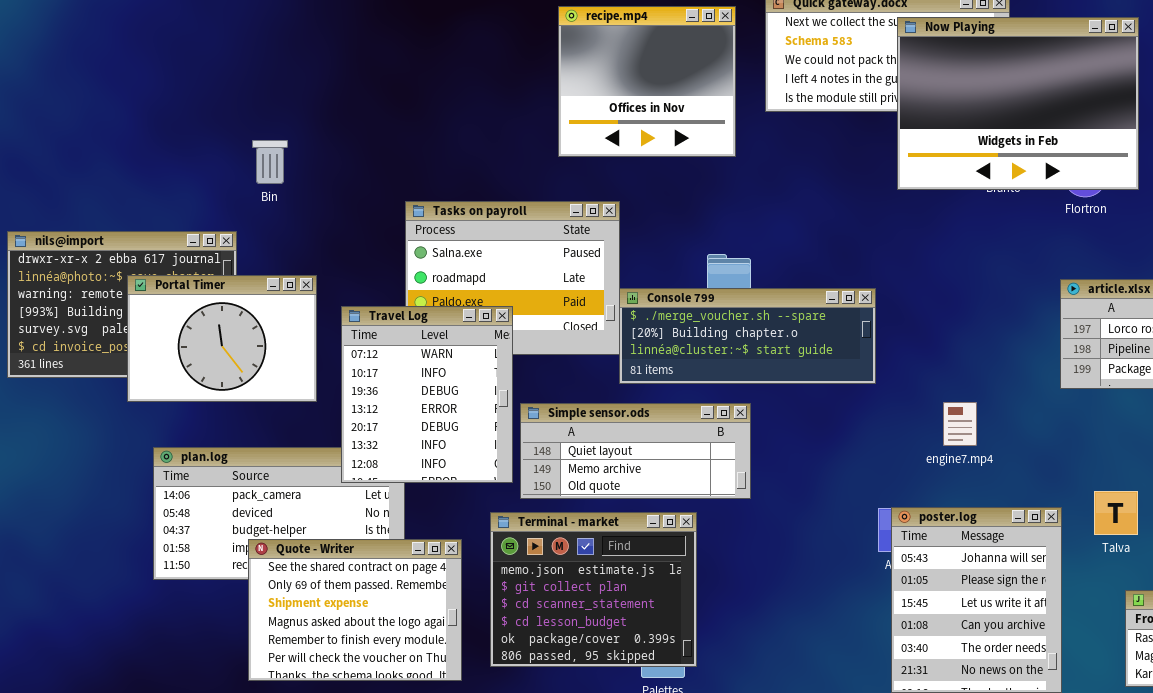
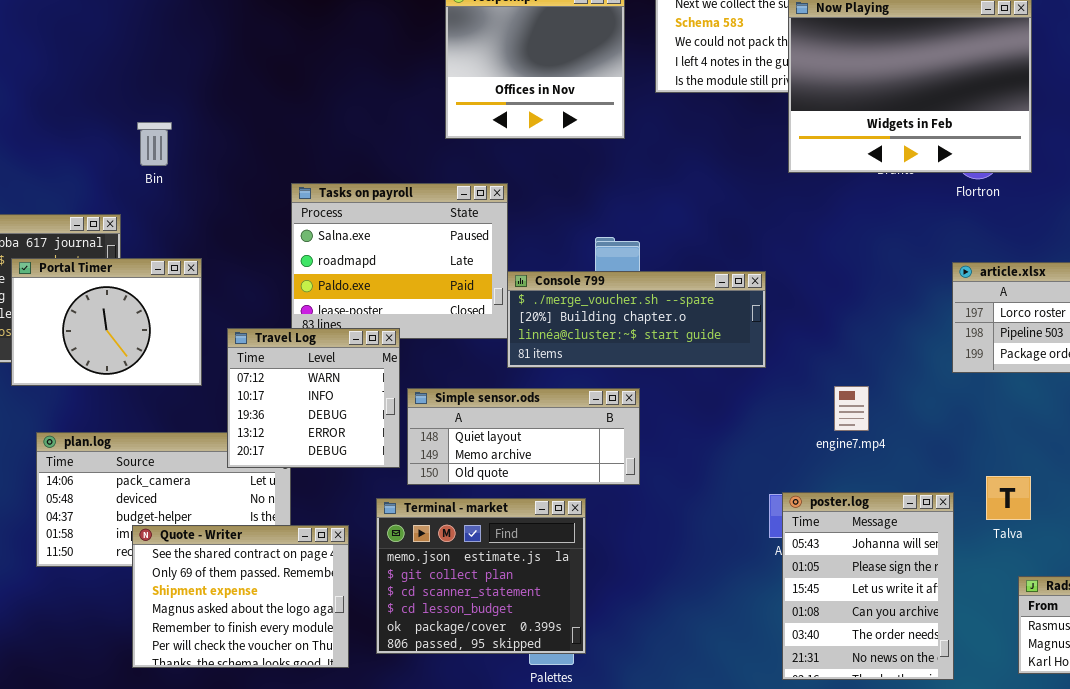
Travel Log: [341,306,513,483] -> [227,328,400,468], resized

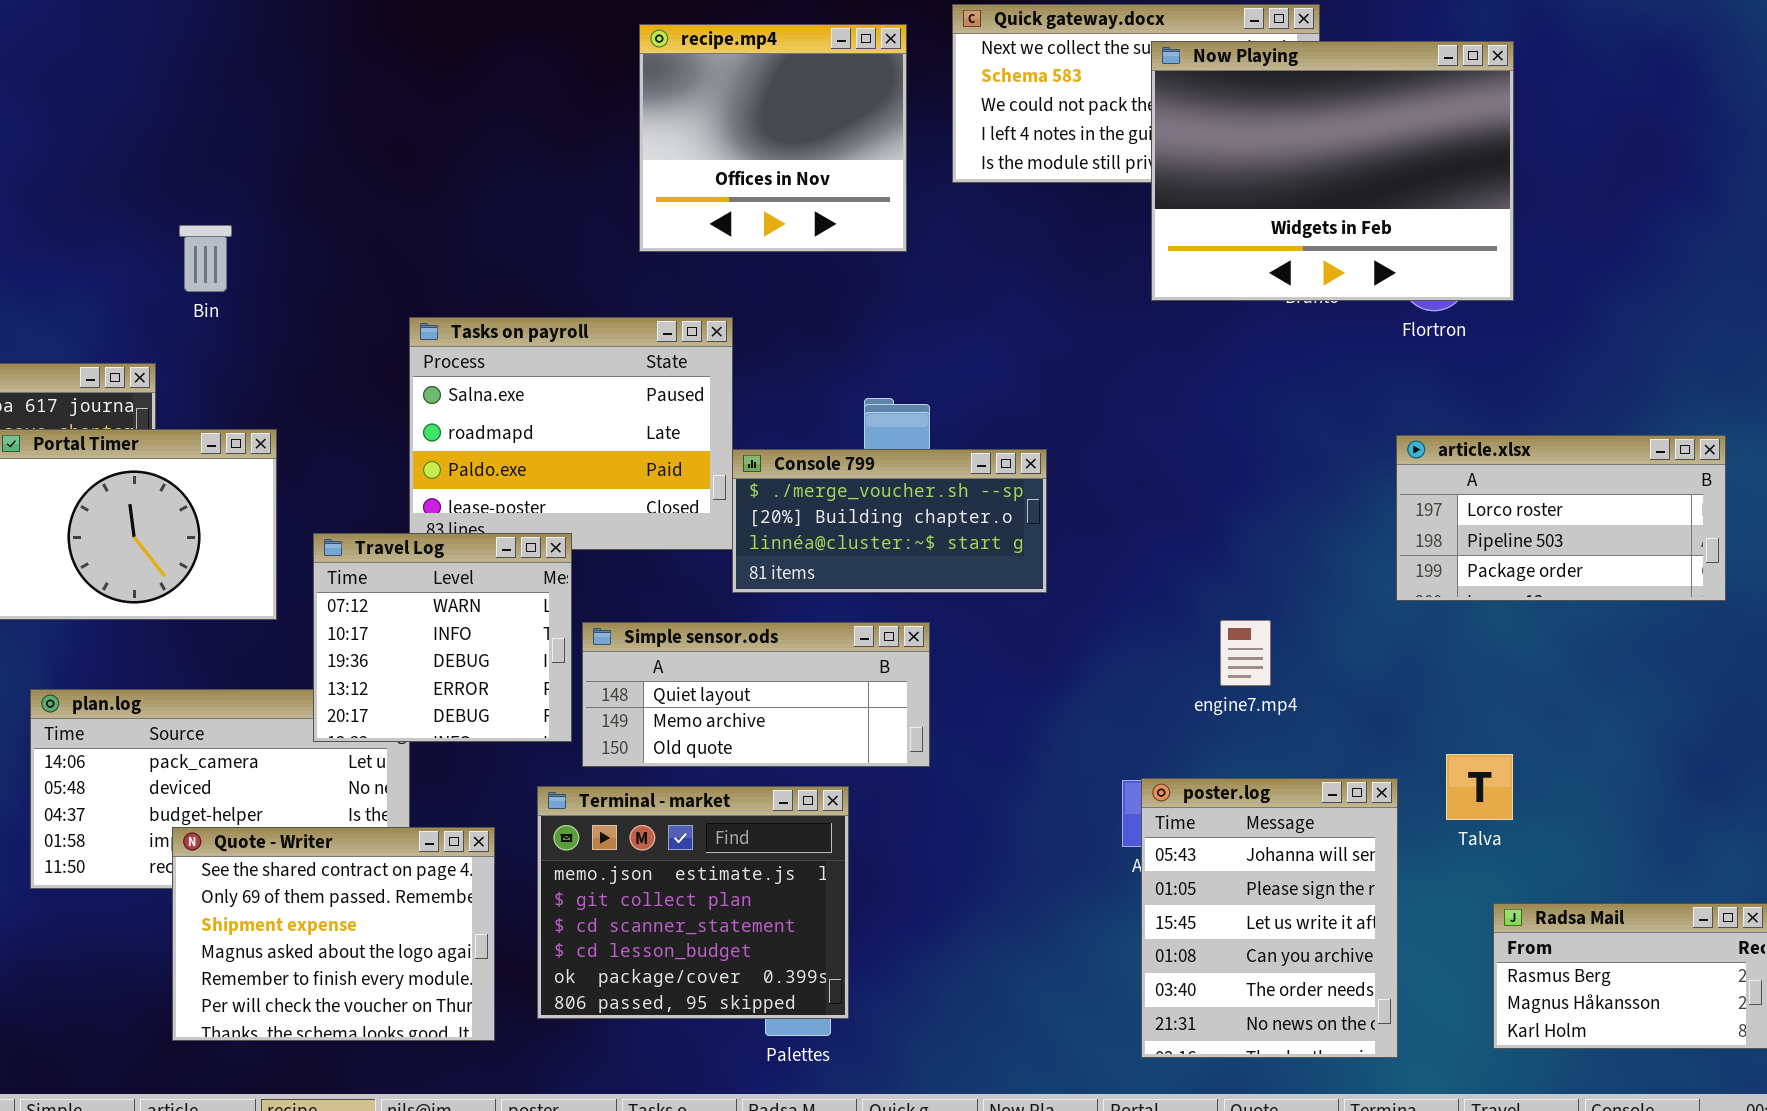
Console 799: [507,271,766,368] -> [732,449,1047,593], resized

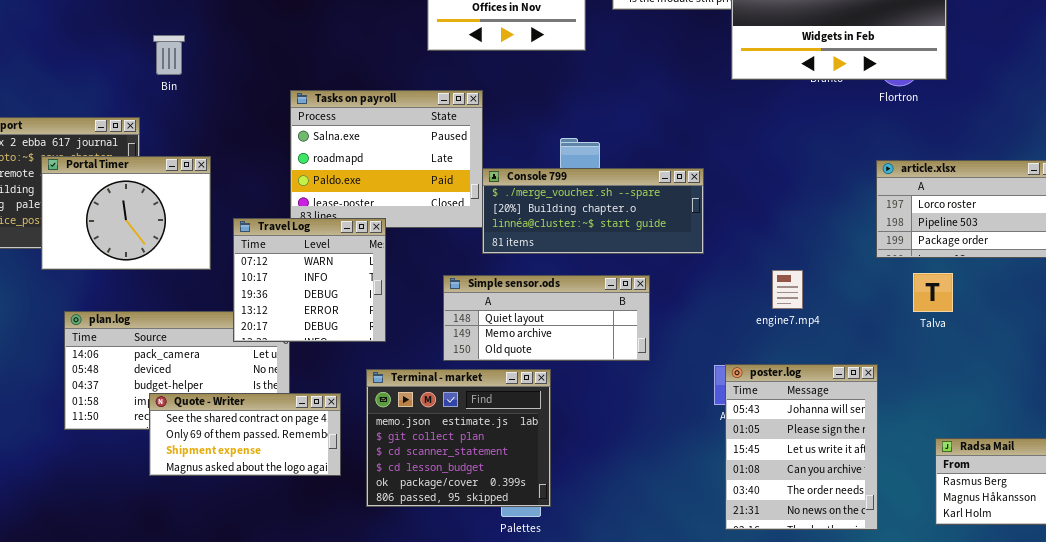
Console 799: [732,449,1047,593] -> [482,168,704,254], resized
Simple sensor.ods: [582,622,930,767] -> [443,275,650,361], moved
Talva: [1446,754,1513,820] -> [913,273,953,312], moved
Quote - Writer: [172,827,495,1041] -> [149,393,341,476], resized

